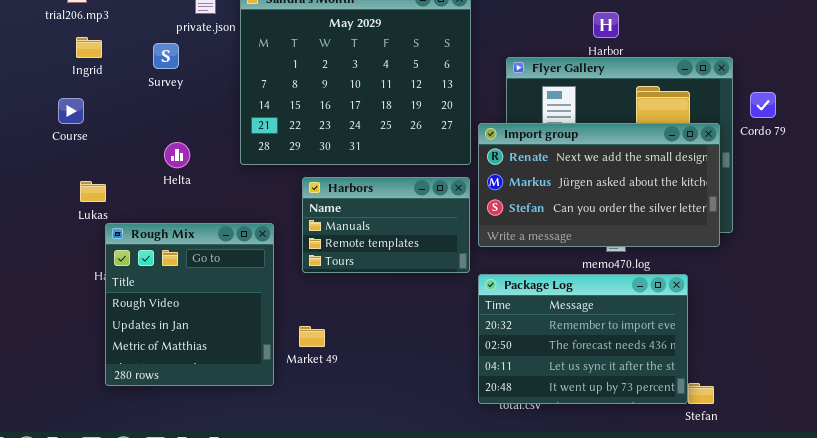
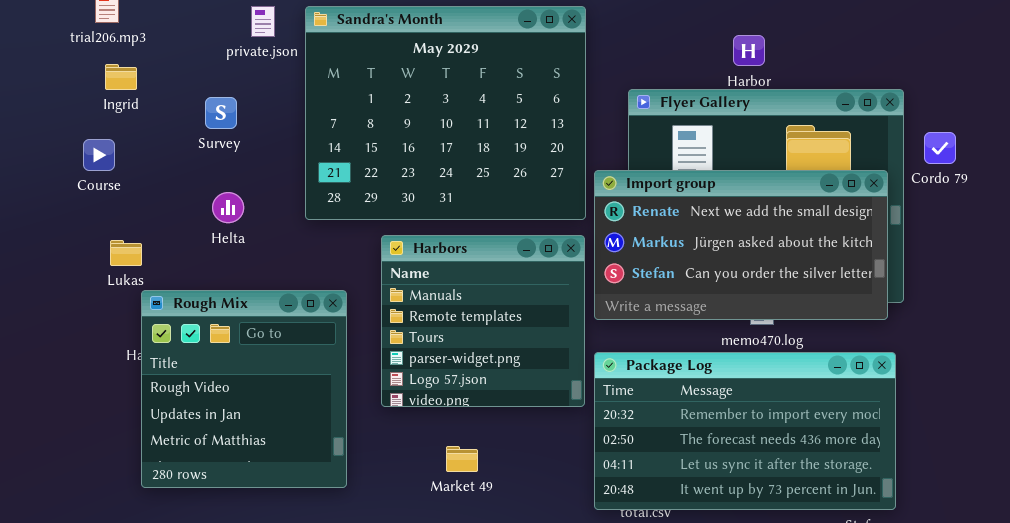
Survey: [153,43,179,69] -> [205,97,237,129], moved
Harbors: [302,177,470,273] -> [381,235,585,407], resized
Package Log: [478,274,688,404] -> [594,352,896,510], resized
Market 49: [299,326,325,347] -> [446,446,478,472], moved

